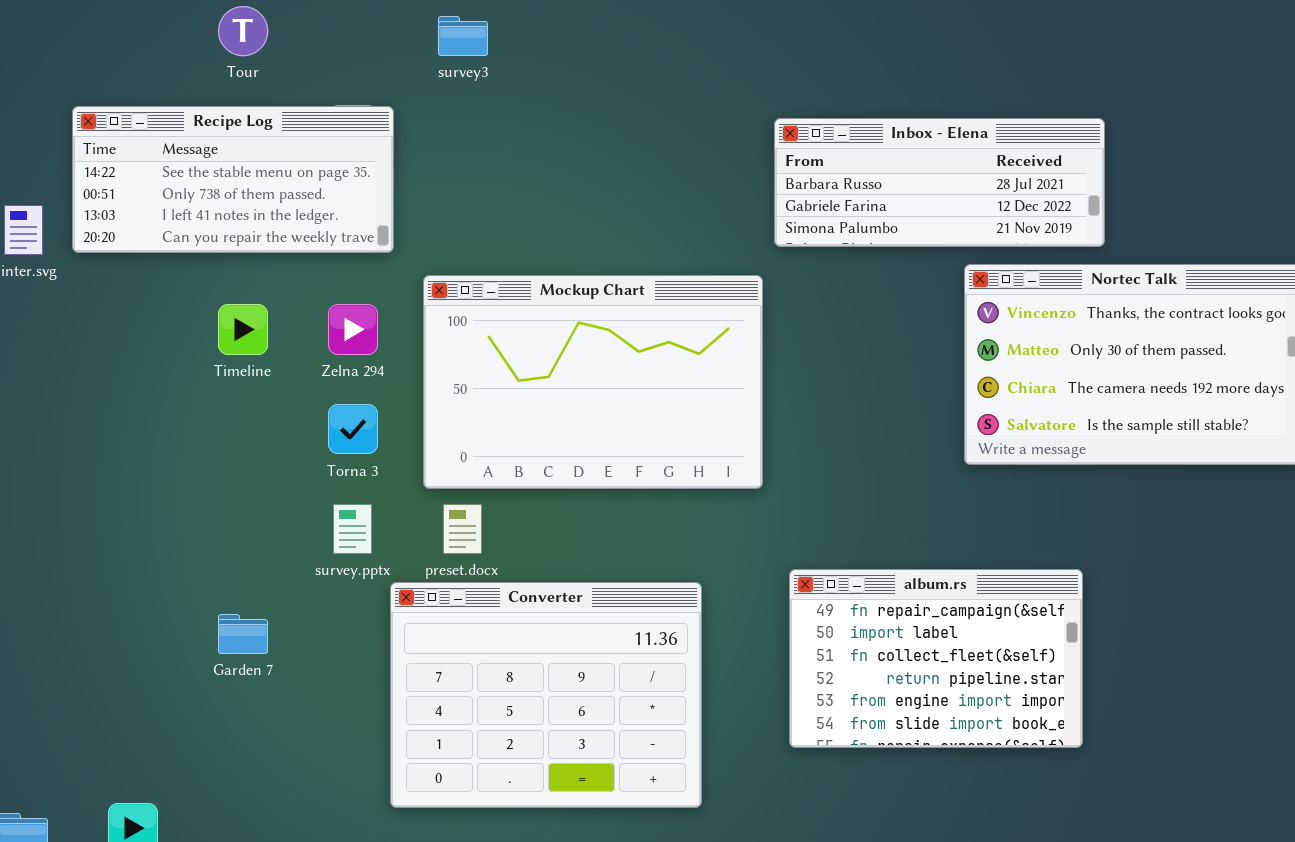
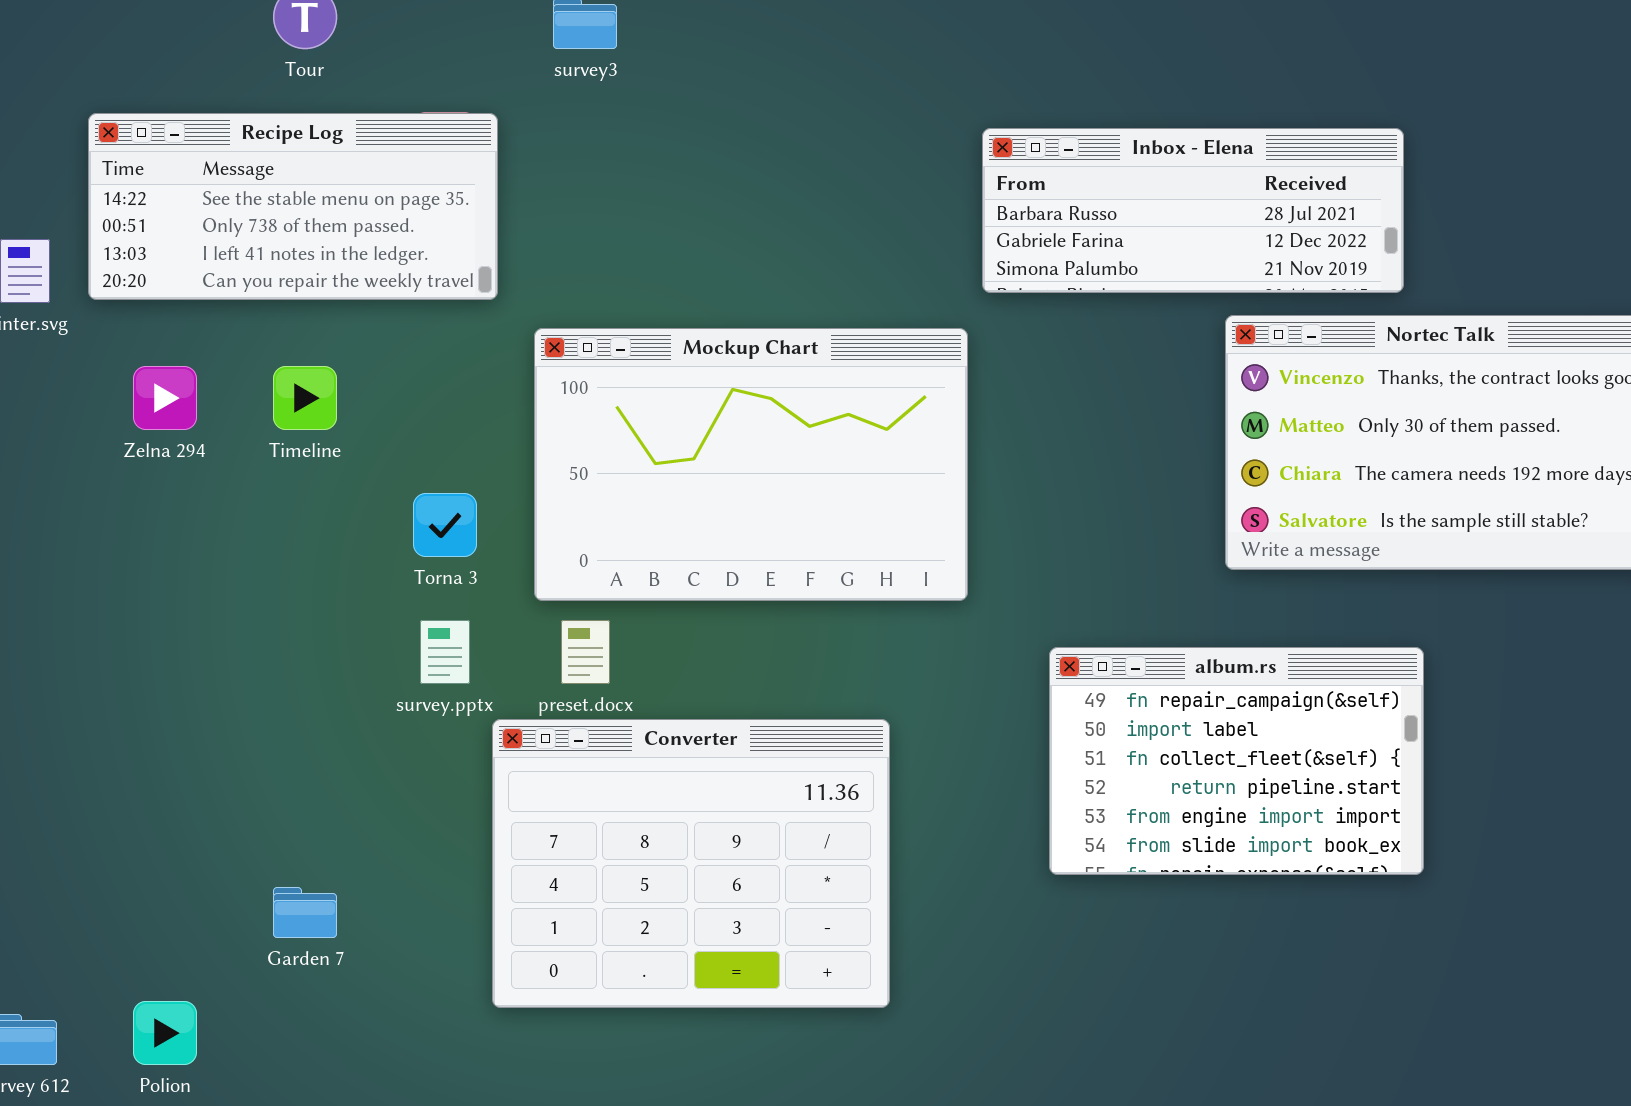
Zelna 294: [328,304,378,355] -> [133,366,197,430], moved
album.rs: [789,569,1083,748] -> [1049,647,1424,875], moved
Garden 7: [218,614,268,654] -> [273,887,337,938], moved

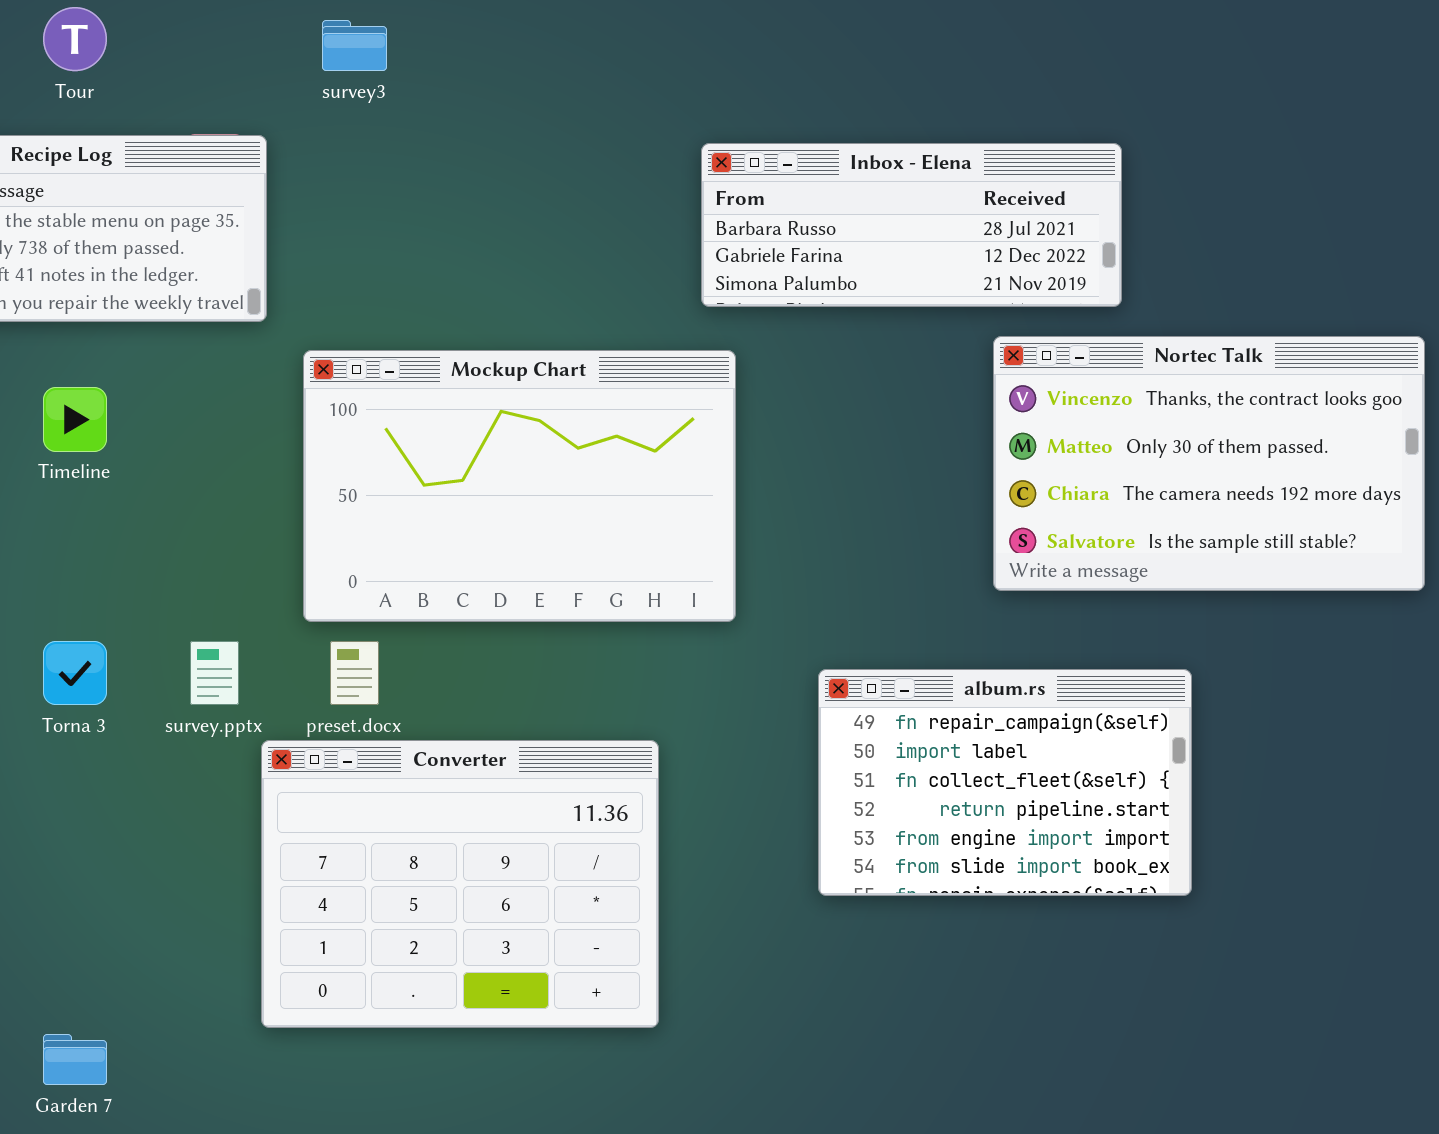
Inbox - Elena: [982,128,1404,293] -> [701,143,1122,307], moved
Torna 3: [413,493,477,557] -> [43,641,107,705], moved
Garden 7: [273,887,337,938] -> [43,1034,107,1085], moved

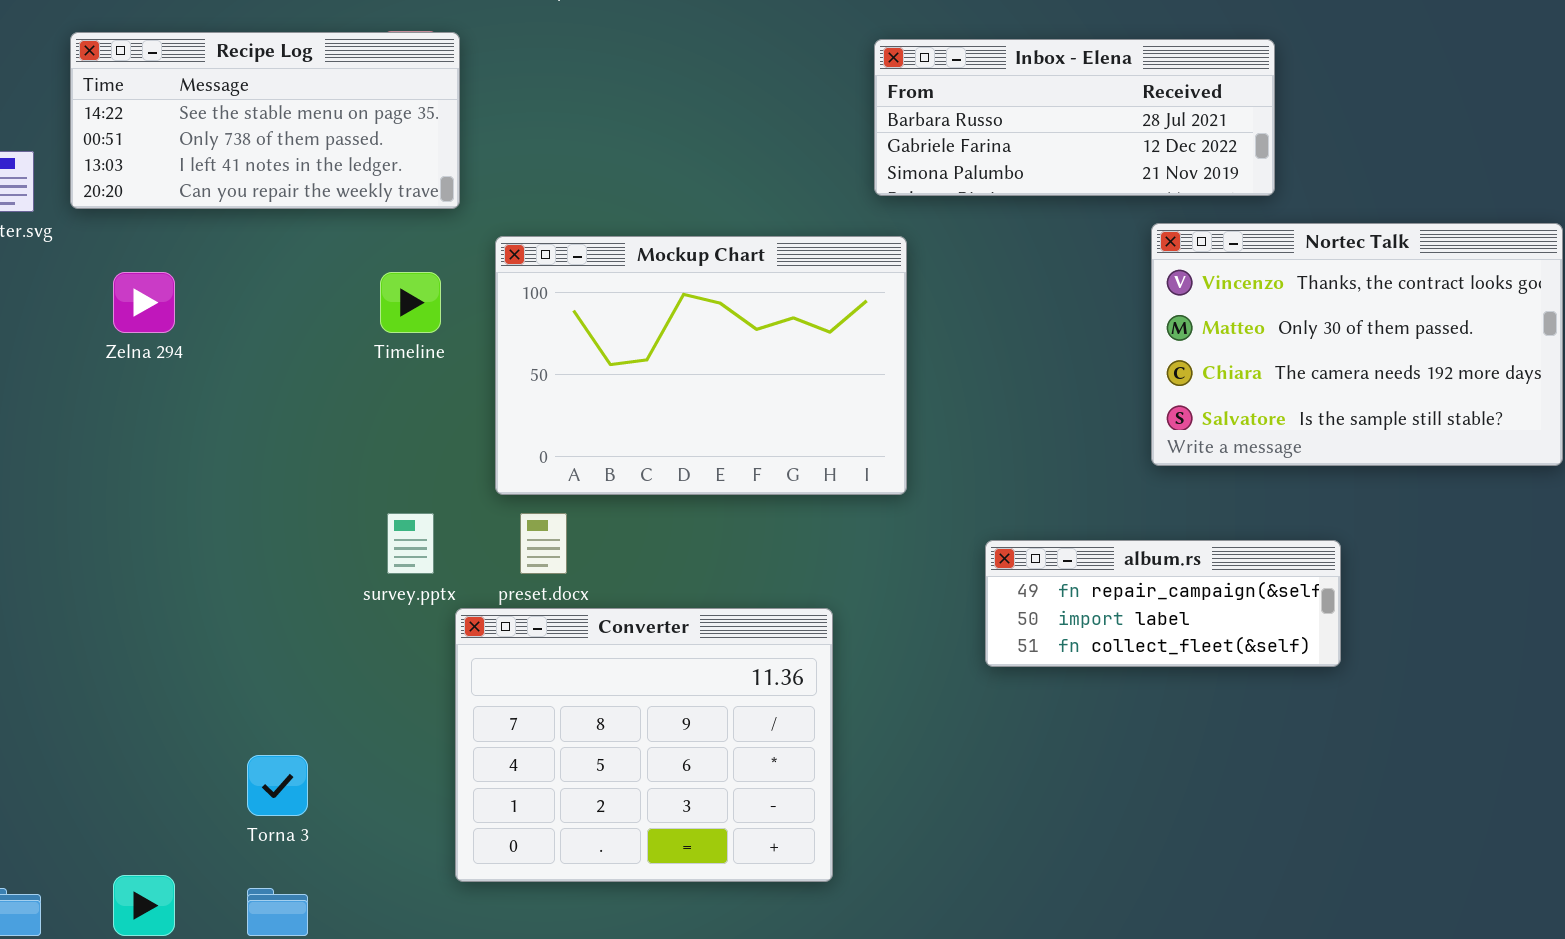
Timeline: [43,387,107,452] -> [380,272,441,333], moved
Torna 3: [43,641,107,705] -> [247,755,308,816], moved
album.rs: [818,669,1192,896] -> [985,540,1341,667], resized

